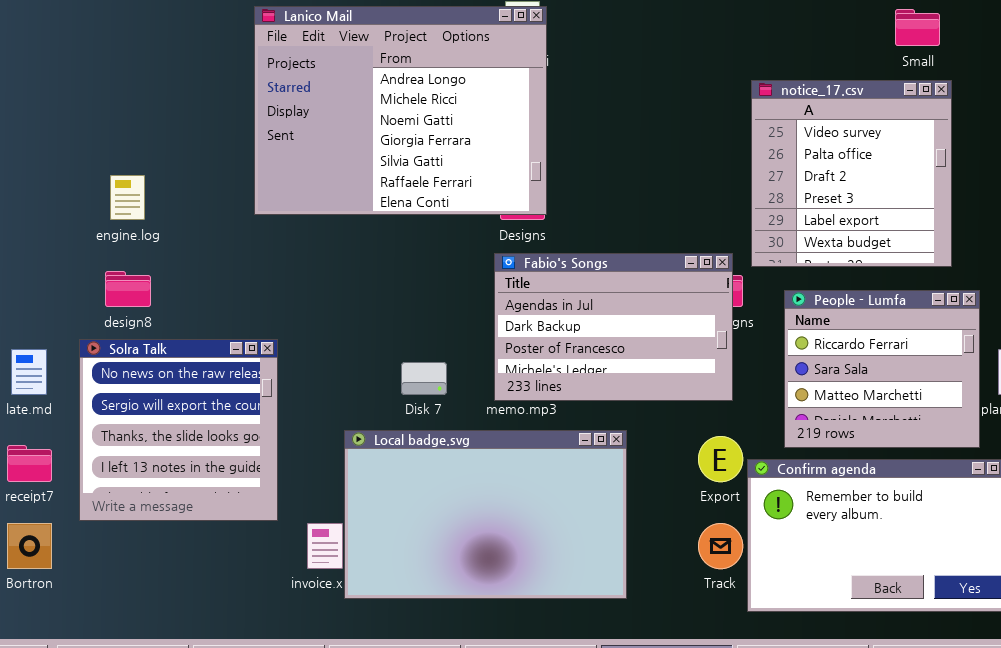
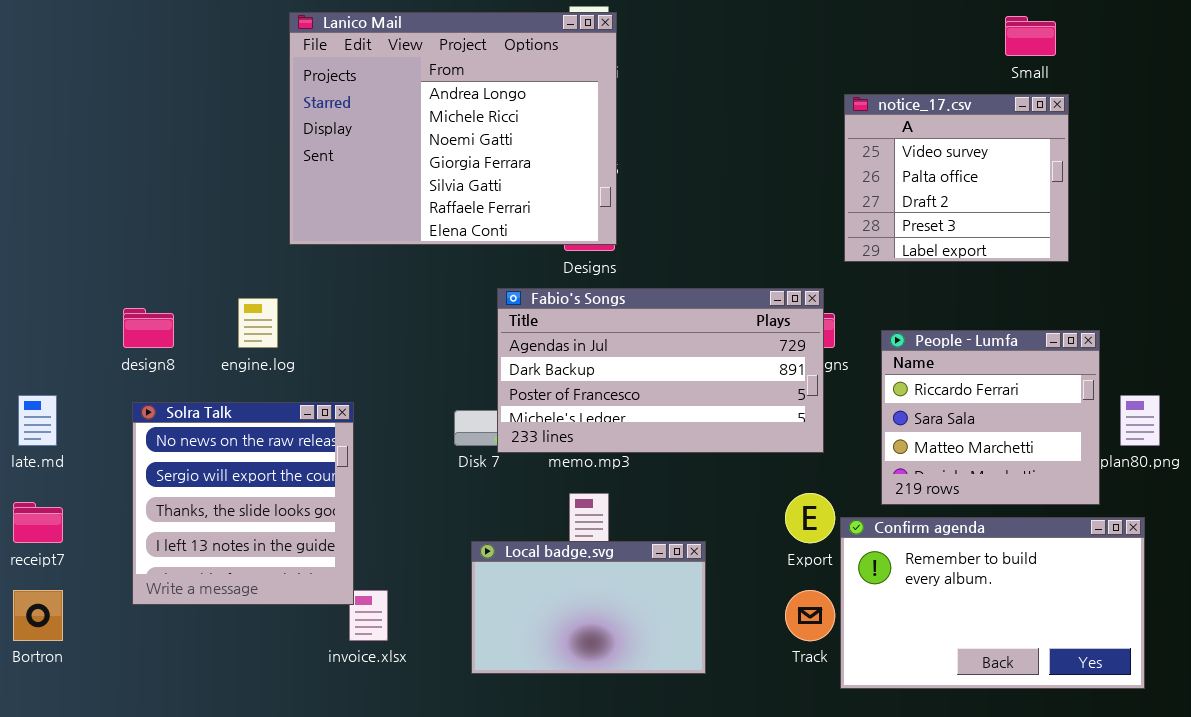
notice_17.csv: [751,80,952,267] -> [844,94,1069,262], resized
engine.log: [110,175,145,220] -> [238,298,278,348], moved
Fabio's Songs: [494,253,733,401] -> [497,288,824,453], resized
Solra Talk: [79,339,278,521] -> [132,402,354,605], moved
Local badge.svg: [344,430,627,599] -> [471,541,706,674], resized

